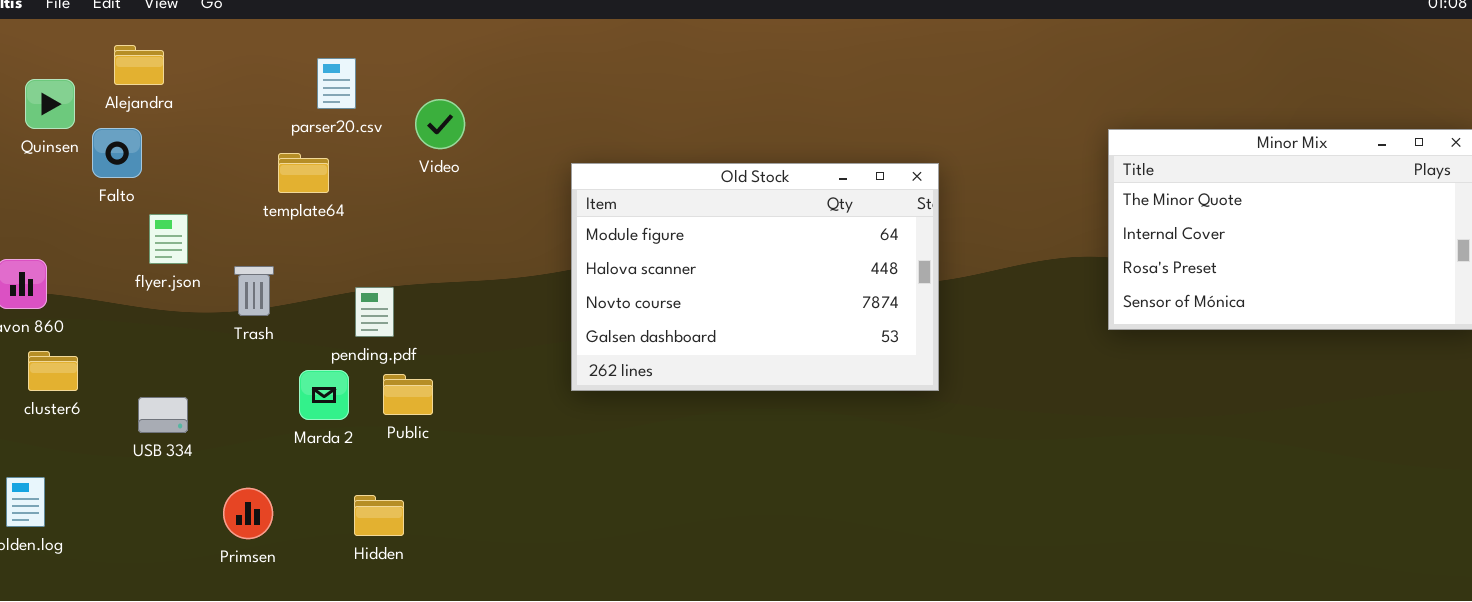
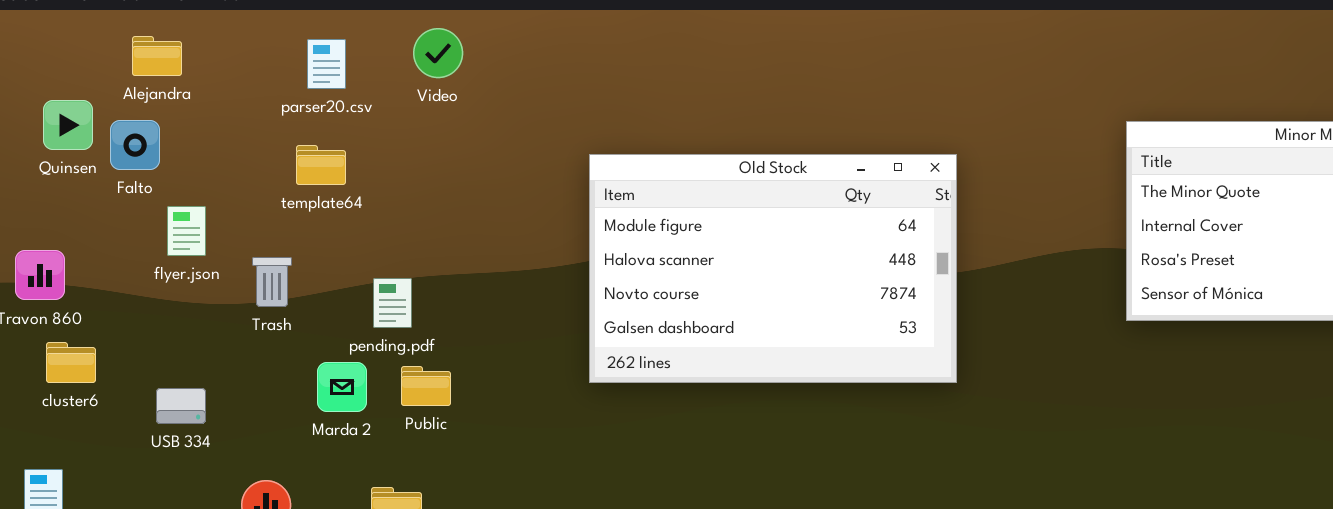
parser20.csv: [317,58,356,109] -> [307,39,346,89], moved
Quinsen: [25,79,75,129] -> [43,100,93,150], moved
Video: [415,99,465,149] -> [413,28,463,78], moved

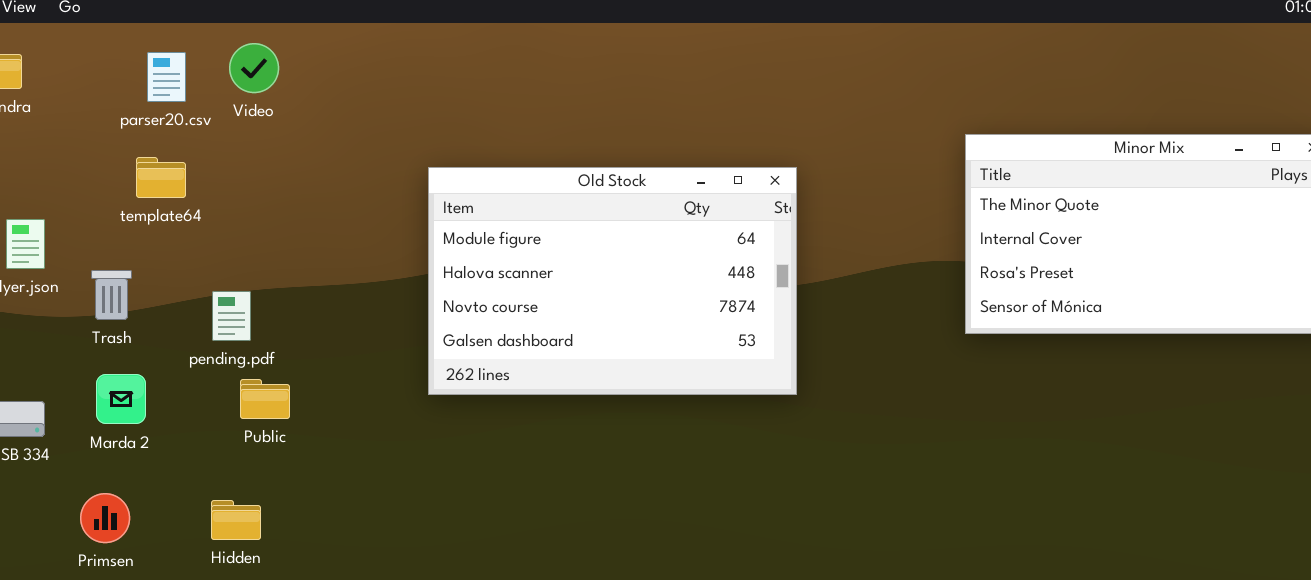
Video: [413,28,463,78] -> [229,43,279,93], moved
Marda 2: [317,362,367,412] -> [96,374,146,424], moved

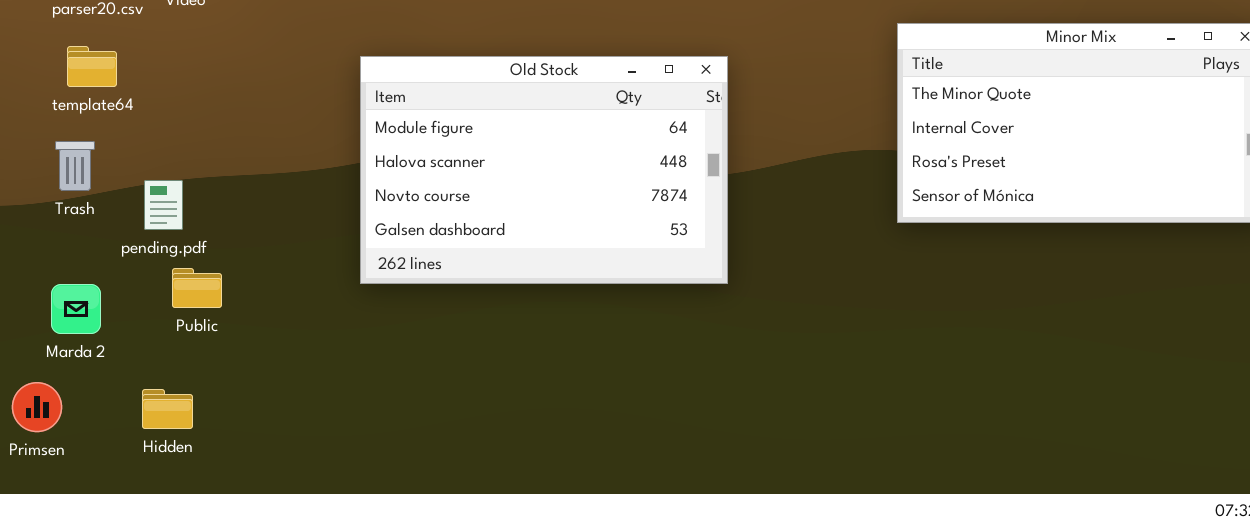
Trash: [91,270,132,320] -> [55,141,95,191], moved
Marda 2: [96,374,146,424] -> [51,284,101,334], moved

